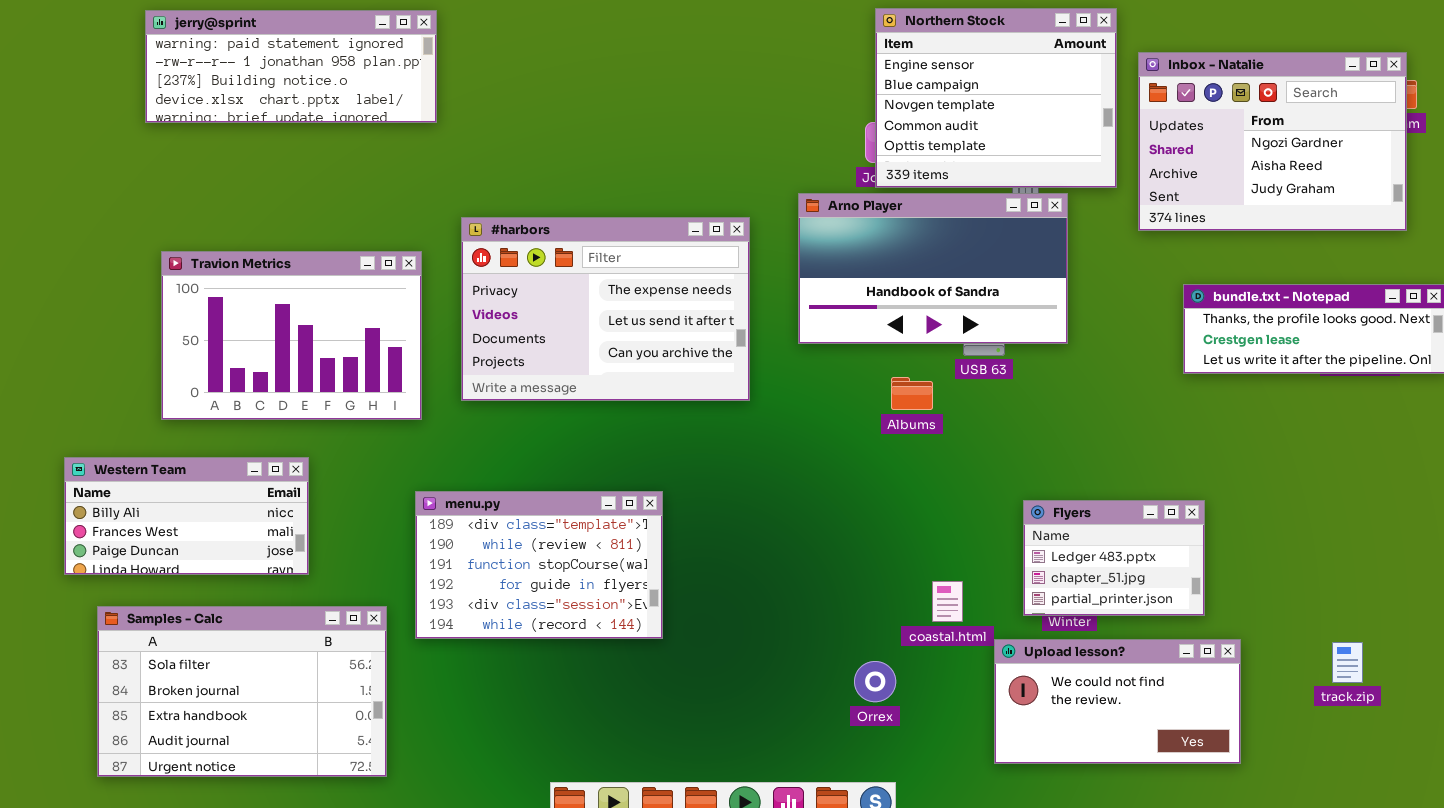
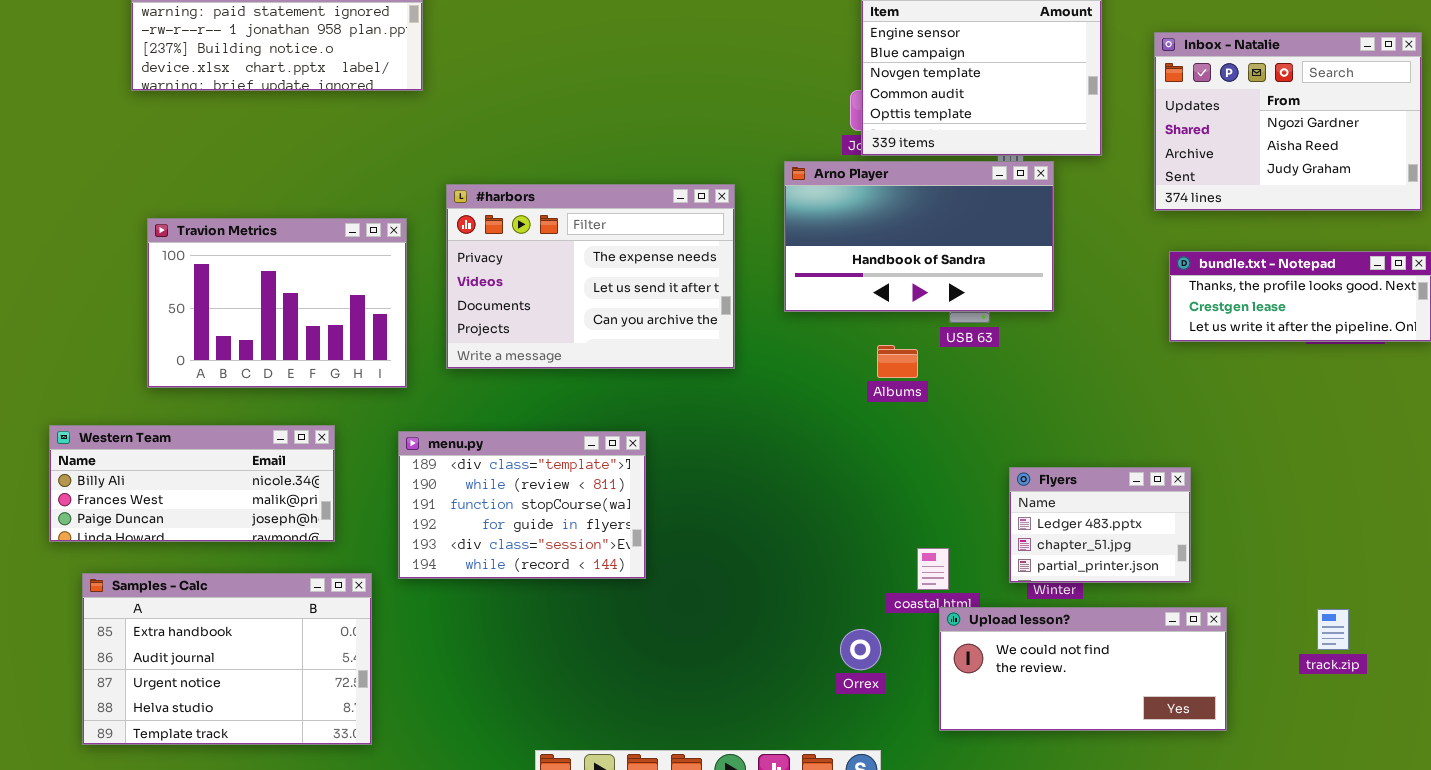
Inbox - Natalie: [1138,52,1407,231] -> [1154,32,1422,211], moved
Western Team: [64,457,309,575] -> [49,425,335,542], resized
menu.py: [415,491,663,639] -> [398,431,646,579], moved
Samples - Calc: [97,606,387,777] -> [82,573,372,745], scrolled down 2 rows
Upload lesson?: [994,639,1241,764] -> [939,607,1227,731], resized

